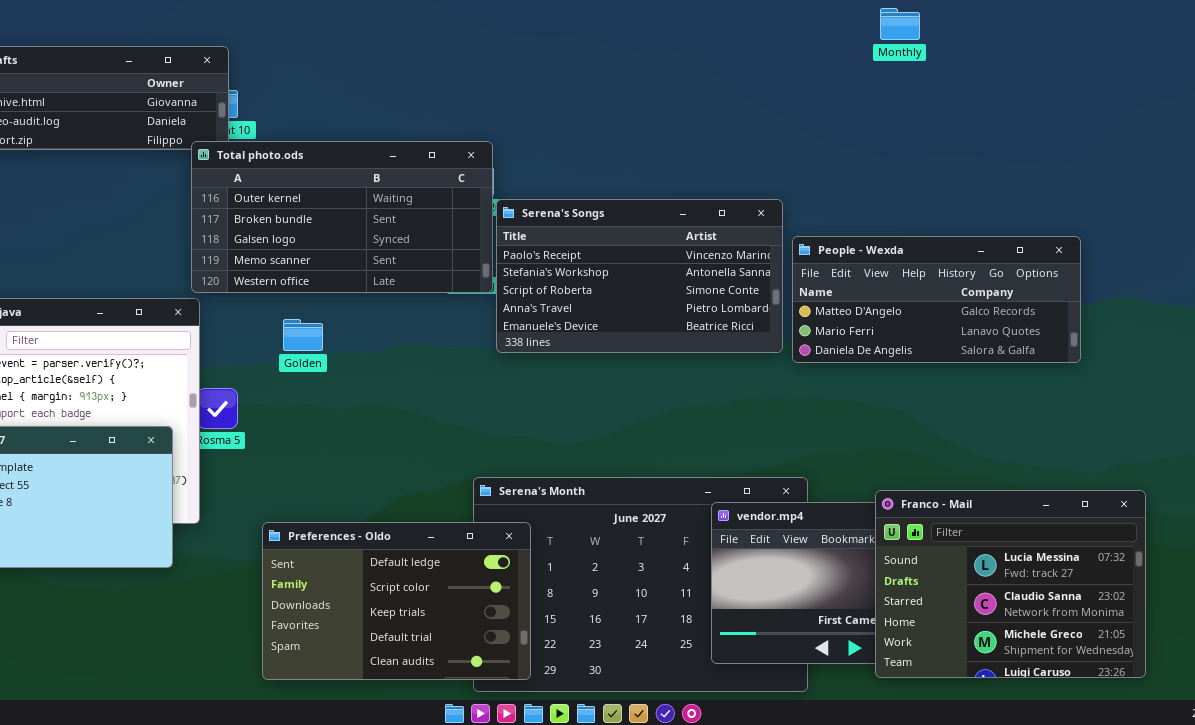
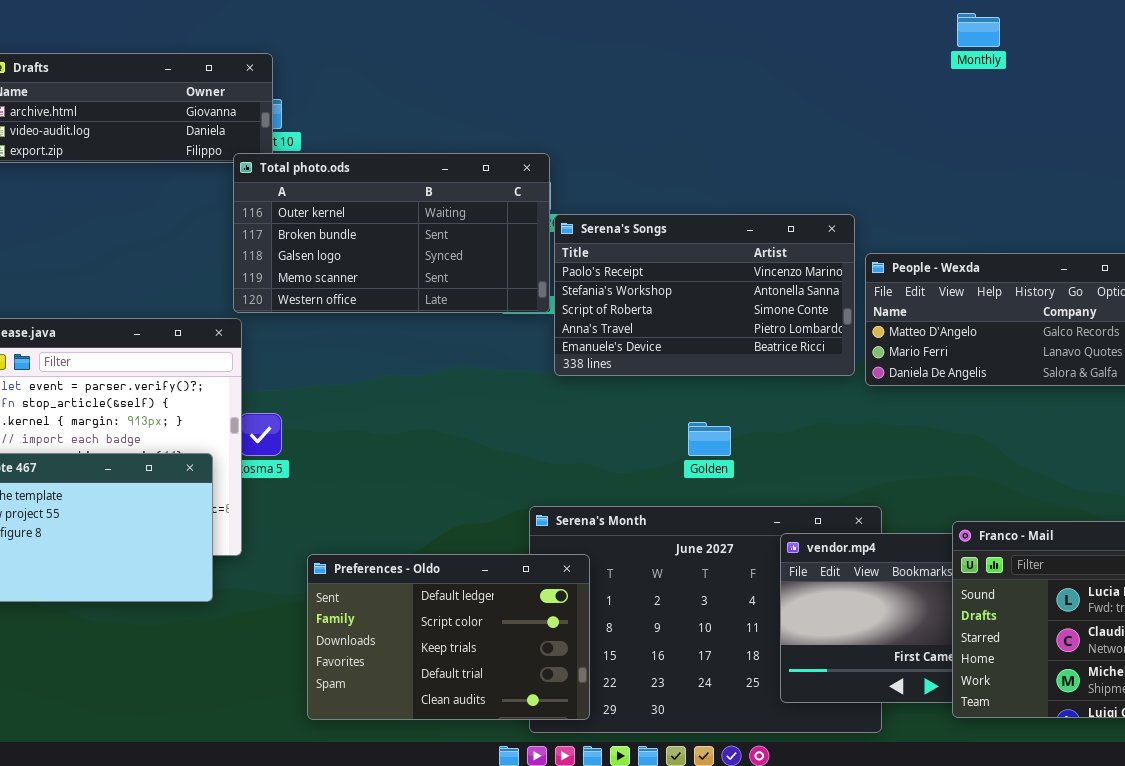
Golden: [283,319,323,351] -> [688,422,731,456], moved

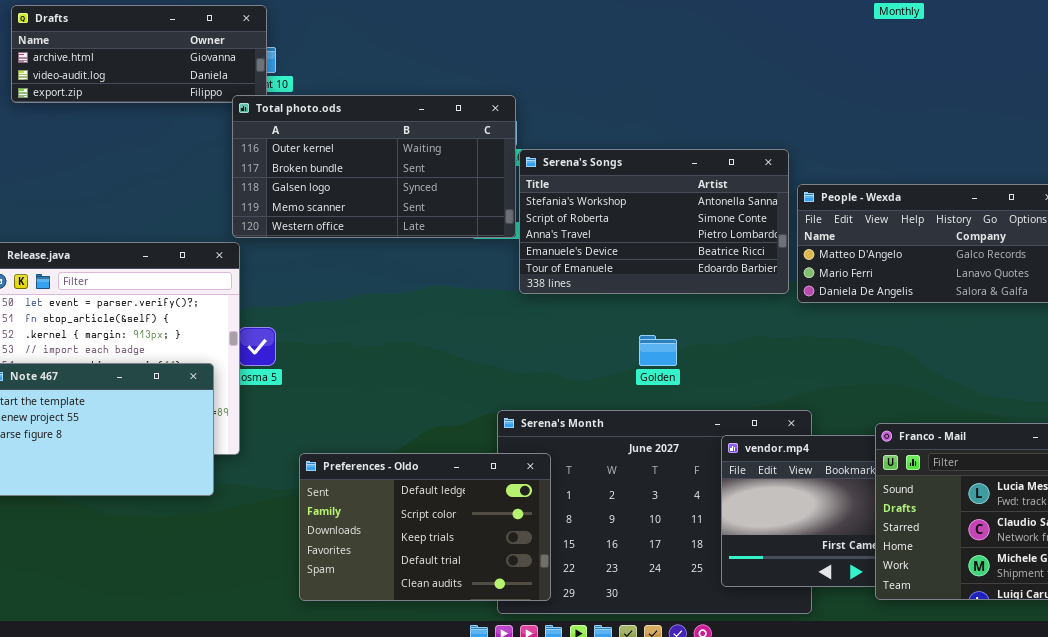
Serena's Songs: [554,214,855,376] -> [519,149,789,294], scrolled down 1 row

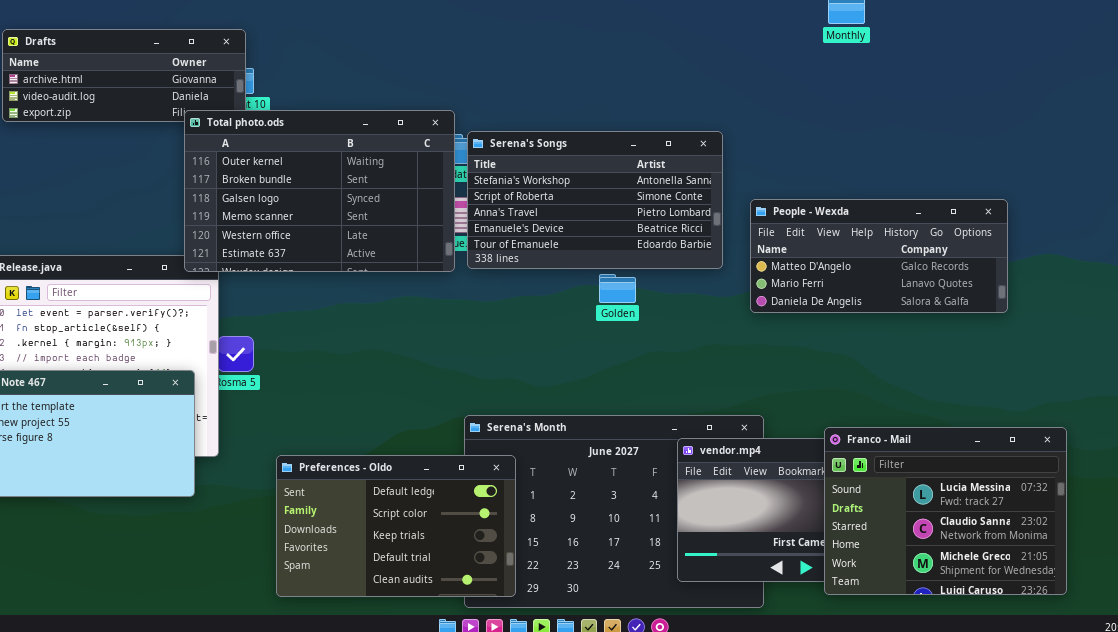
Total photo.ods: [232,95,516,238] -> [184,110,455,272], moved, resized
Serena's Songs: [519,149,789,294] -> [467,131,723,269], moved
Golden: [639,335,677,366] -> [599,274,636,303], moved

